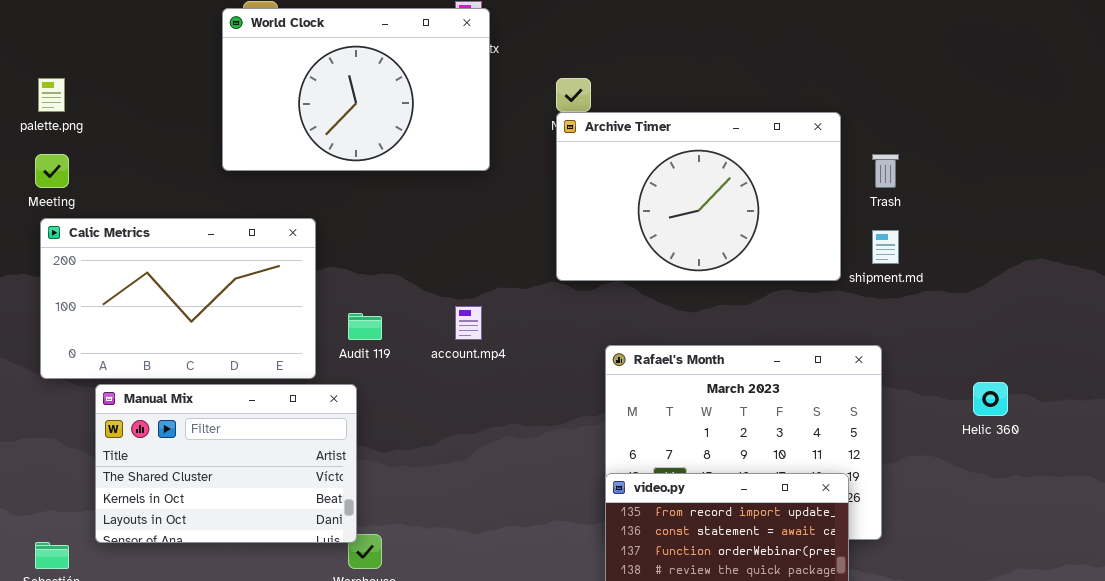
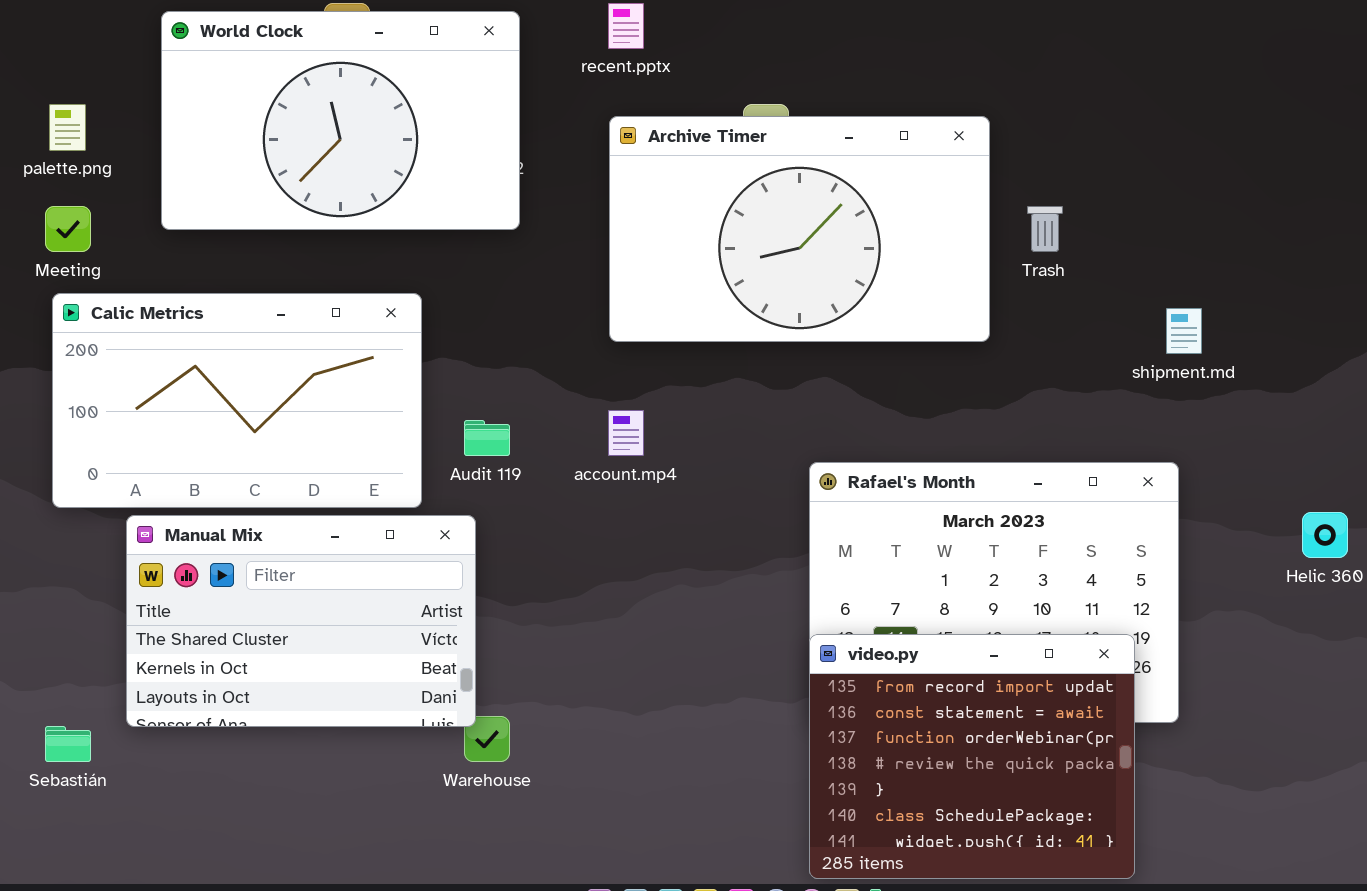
World Clock: [222,8,490,171] -> [161,11,520,230], moved
Archive Timer: [556,112,841,281] -> [609,116,990,342], moved
Trash: [872,154,899,188] -> [1027,206,1063,252], moved

